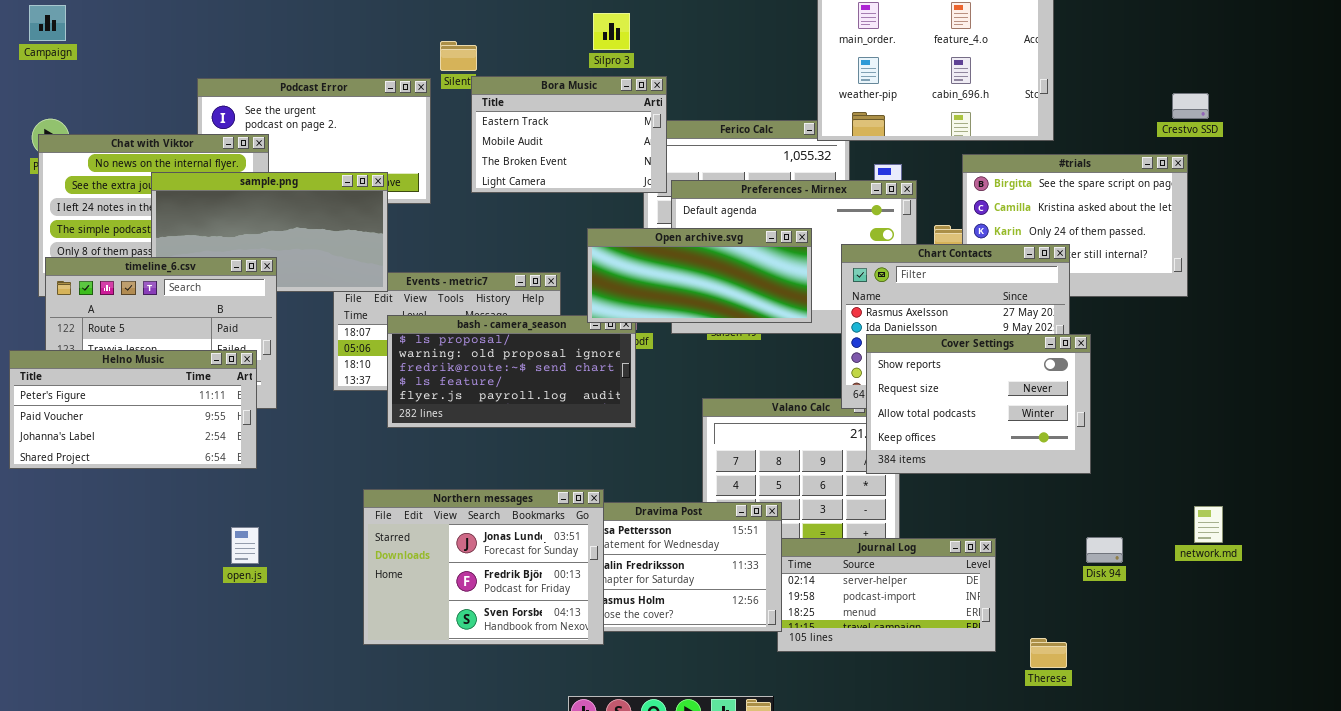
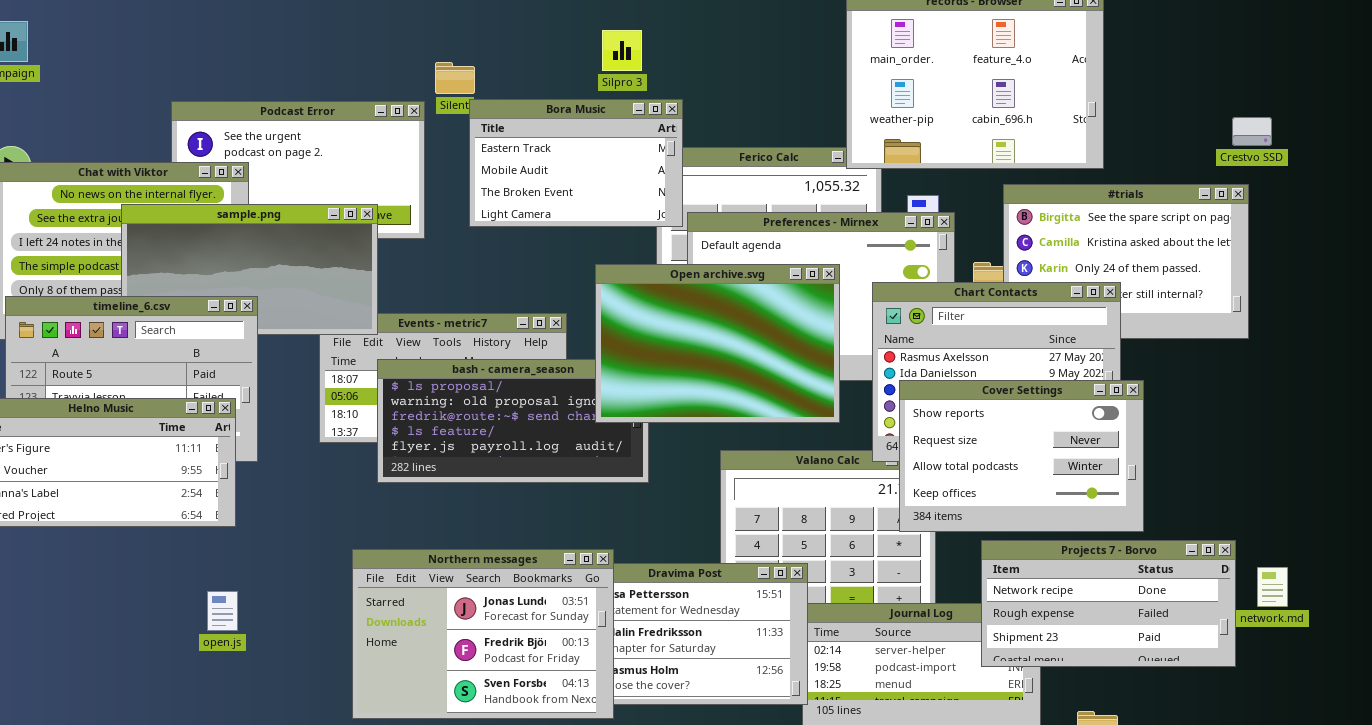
Open archive.svg: [587,228,812,323] -> [595,264,840,423], resized
Projects 7 - Borvo: none -> [981,540,1236,667], opened

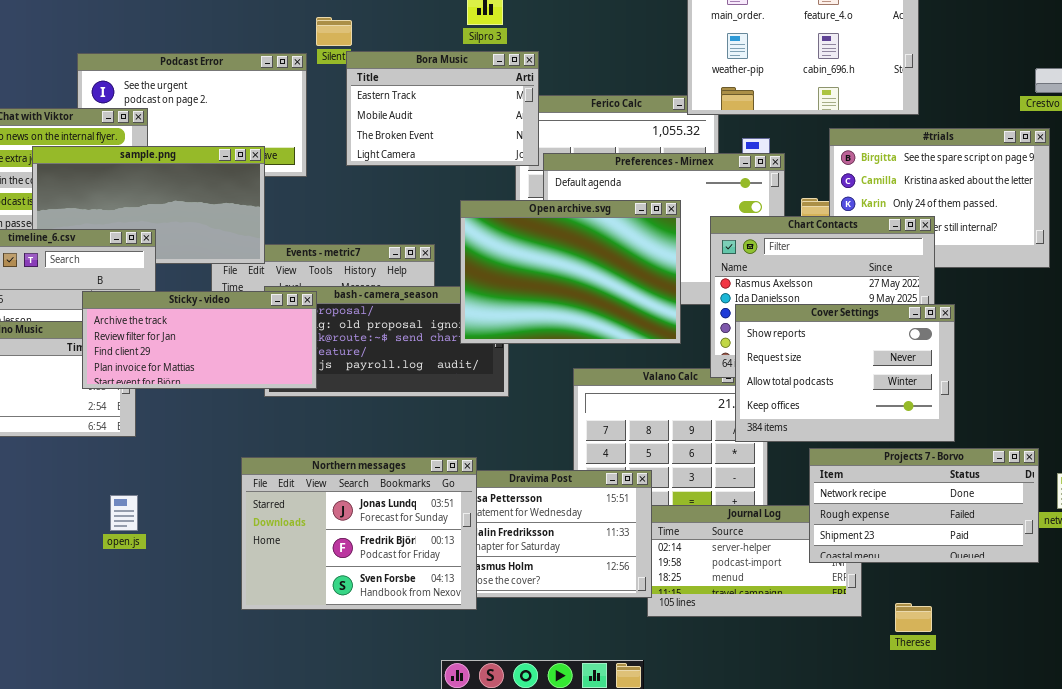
Sticky - video: none -> [82,291,317,389], opened

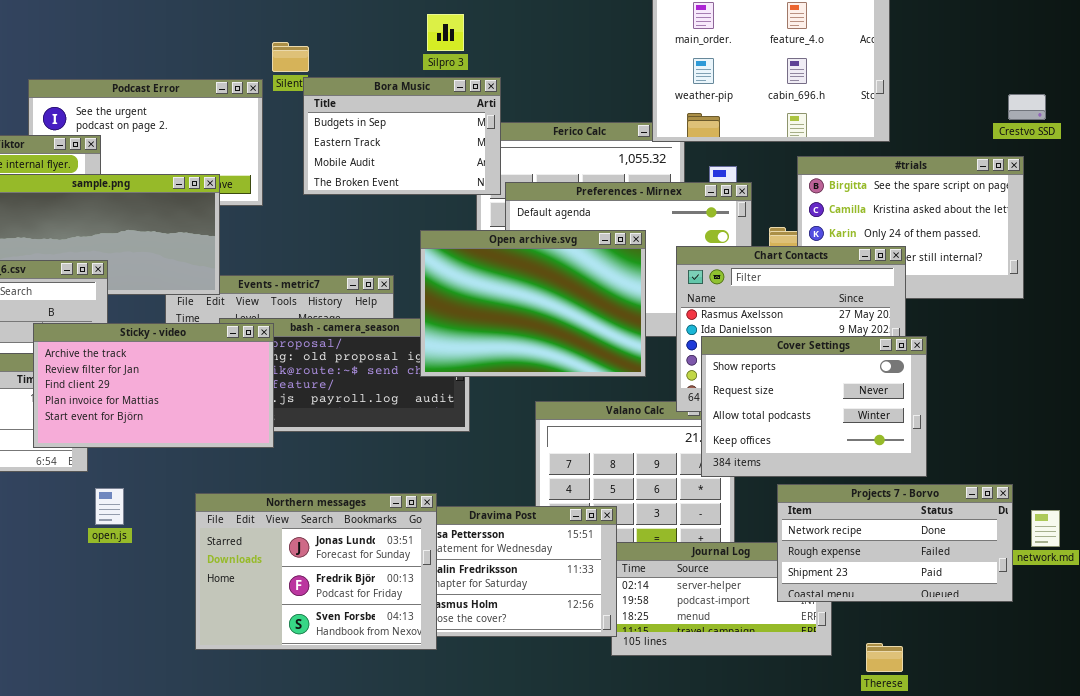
Bora Music: [346,51,539,166] -> [303,77,501,195], scrolled up 1 row
Sticky - video: [82,291,317,389] -> [33,323,274,448], resized
open.js: [110,495,138,531] -> [95,488,124,525], moved

